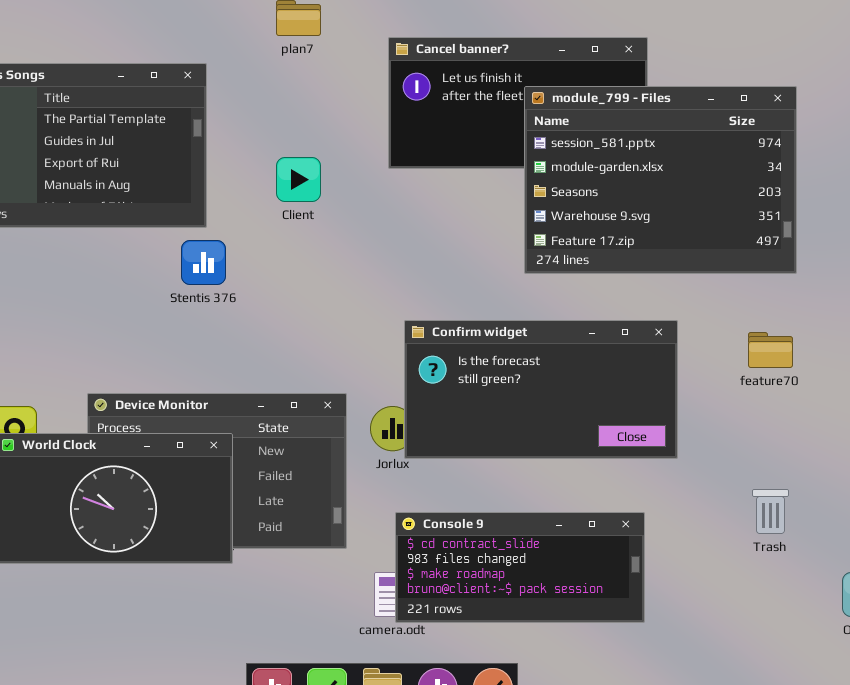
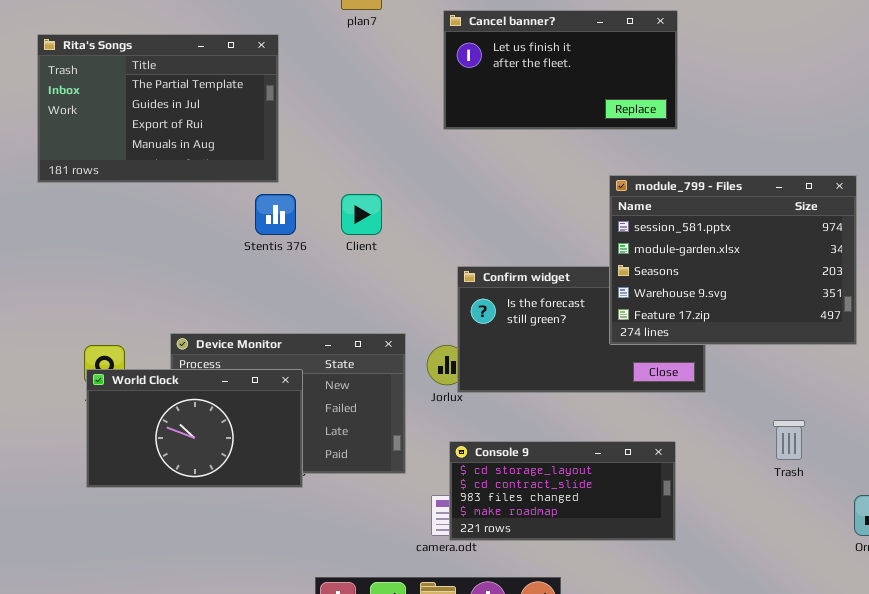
module_799 - Files: [524,86,797,274] -> [609,175,857,345], moved
Client: [276,157,321,202] -> [341,194,382,235], moved
Console 9: [395,512,645,623] -> [449,441,676,541], scrolled up 1 row

